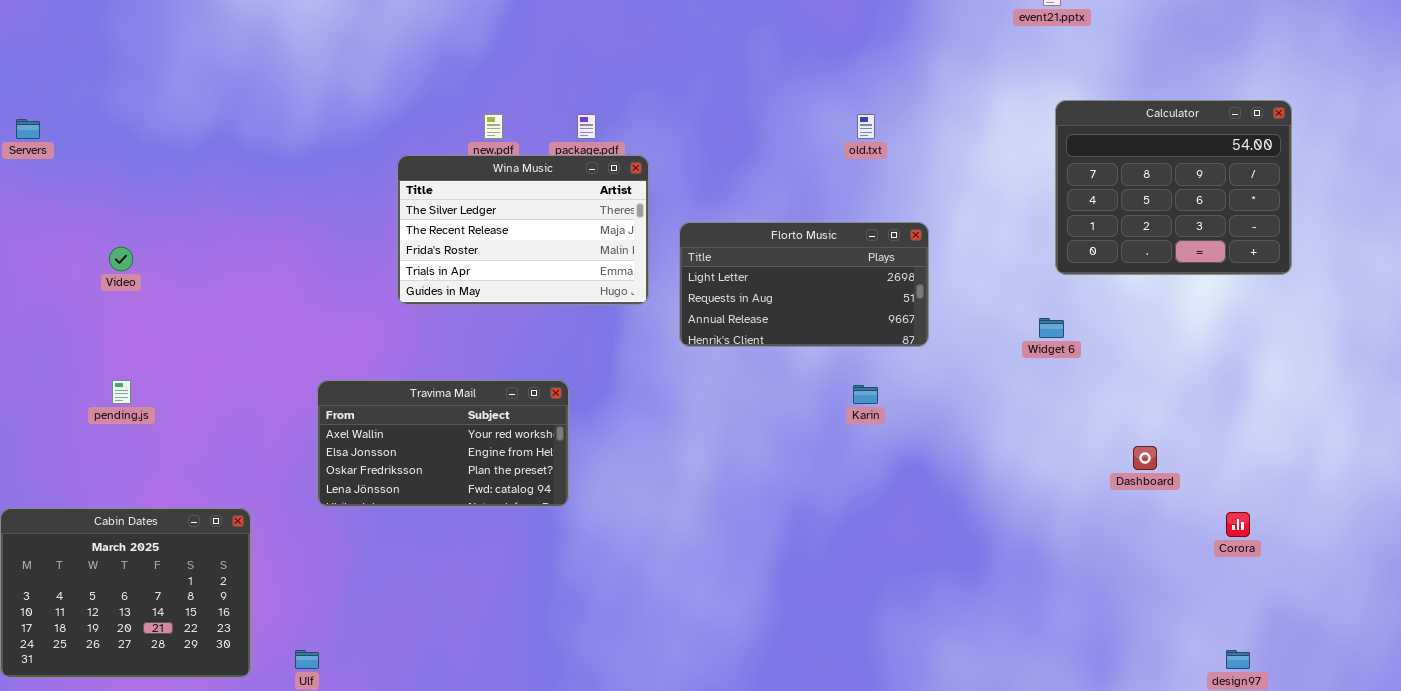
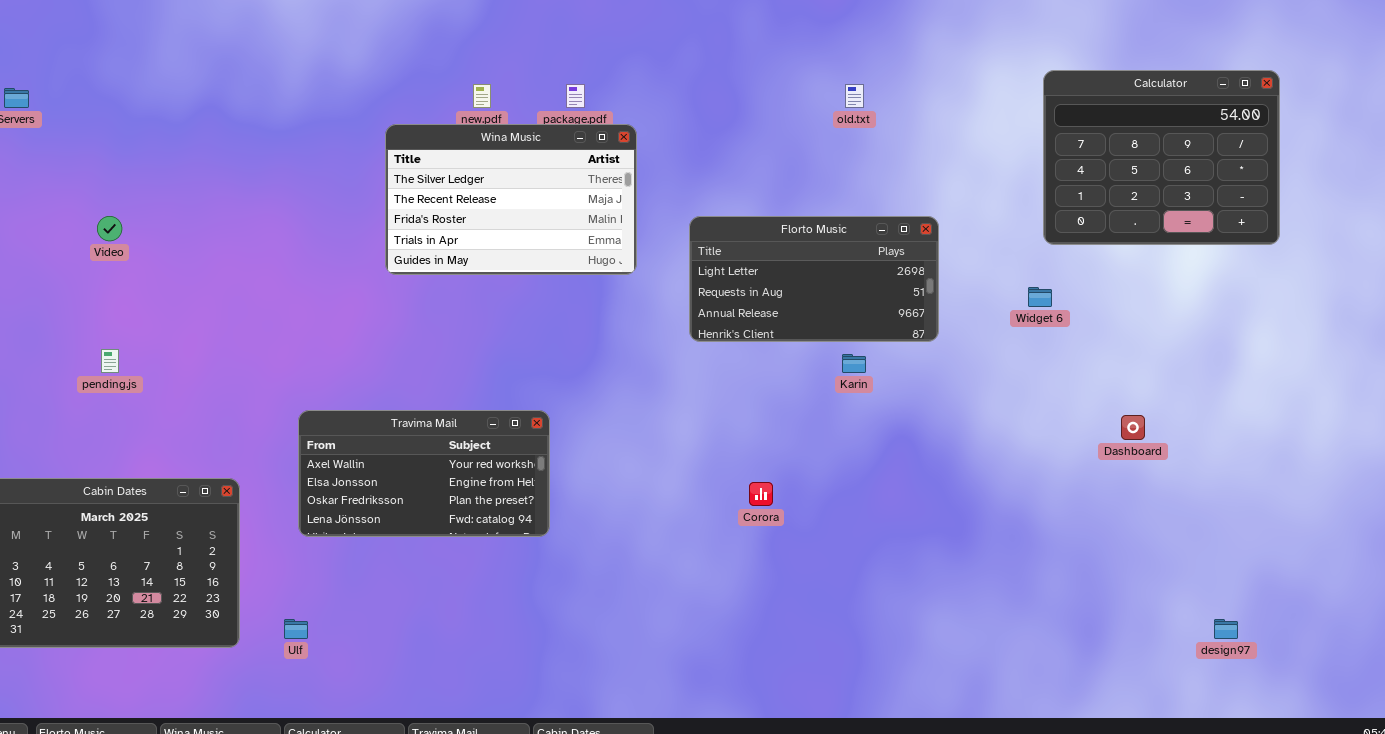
Florto Music: [679,222,929,347] -> [689,216,939,342], moved
Travima Mail: [317,380,569,507] -> [298,410,550,537], moved
Corora: [1226,512,1250,537] -> [749,482,773,506], moved

